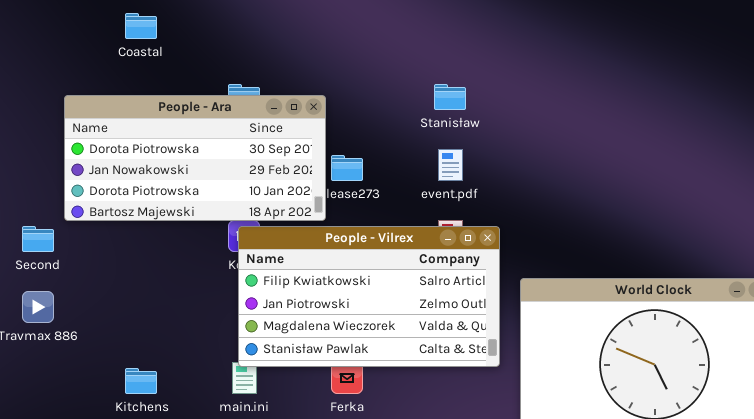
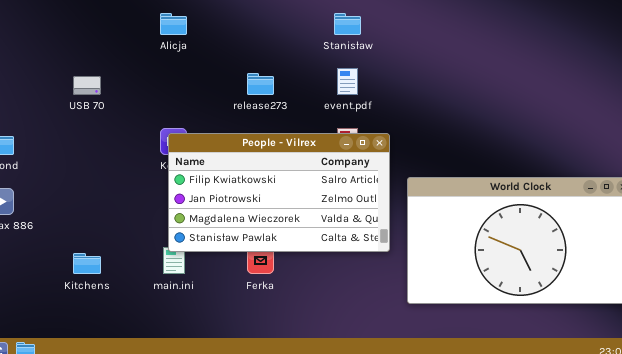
People - Ara: [64,95,326,221] -> none, closed

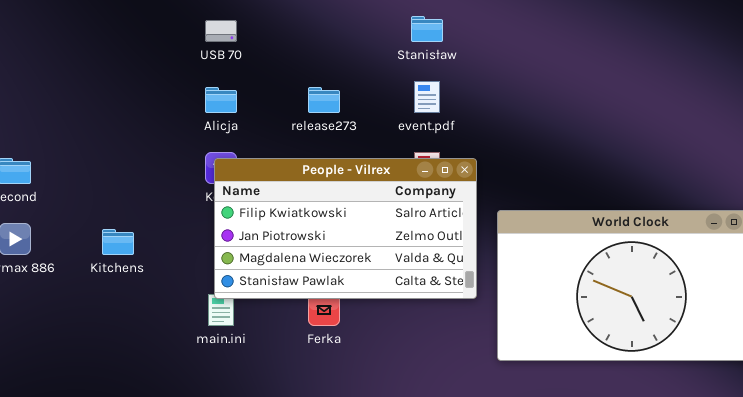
Alicja: [160,13,187,35] -> [205,87,237,113], moved
USB 70: [73,76,101,95] -> [205,20,237,42], moved
Kitchens: [73,253,101,274] -> [102,229,134,255], moved

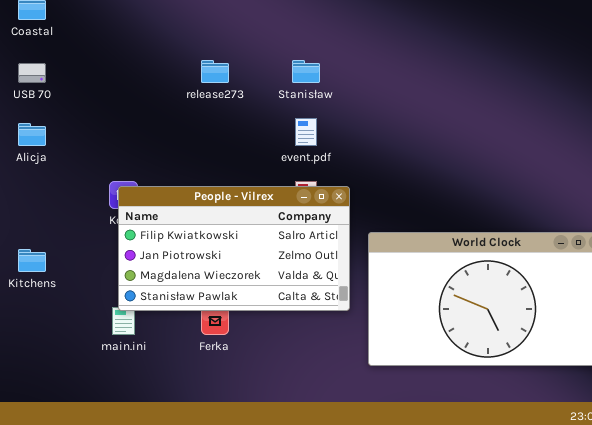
USB 70: [205,20,237,42] -> [18,63,46,83], moved
Alicja: [205,87,237,113] -> [18,123,46,146], moved
release273: [308,87,340,113] -> [201,60,229,83], moved

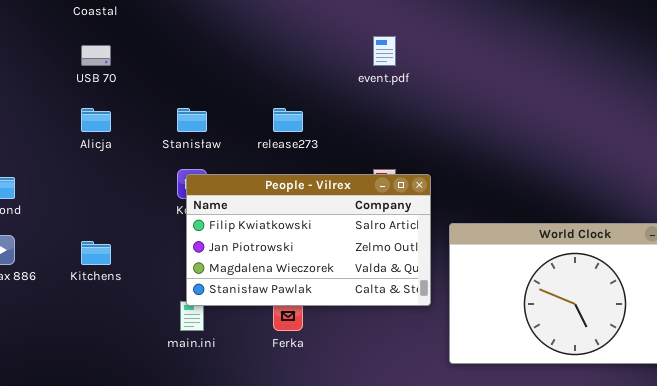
release273: [201,60,229,83] -> [273,108,303,132], moved
Stanisław: [292,60,320,83] -> [177,108,207,132], moved
event.pdf: [295,118,317,146] -> [373,36,396,66], moved

